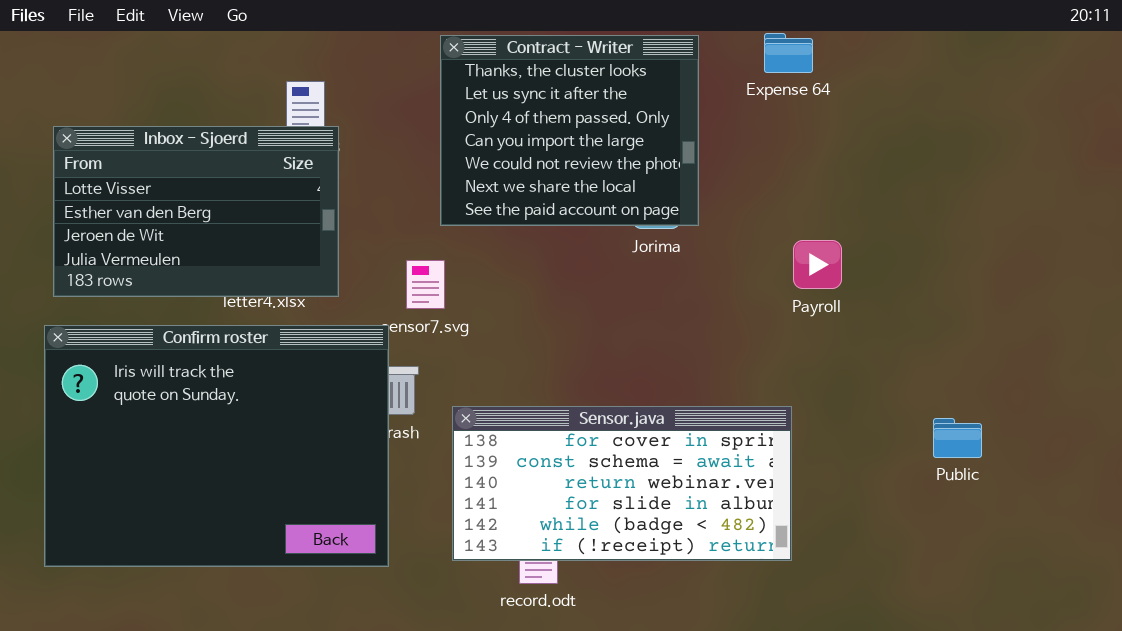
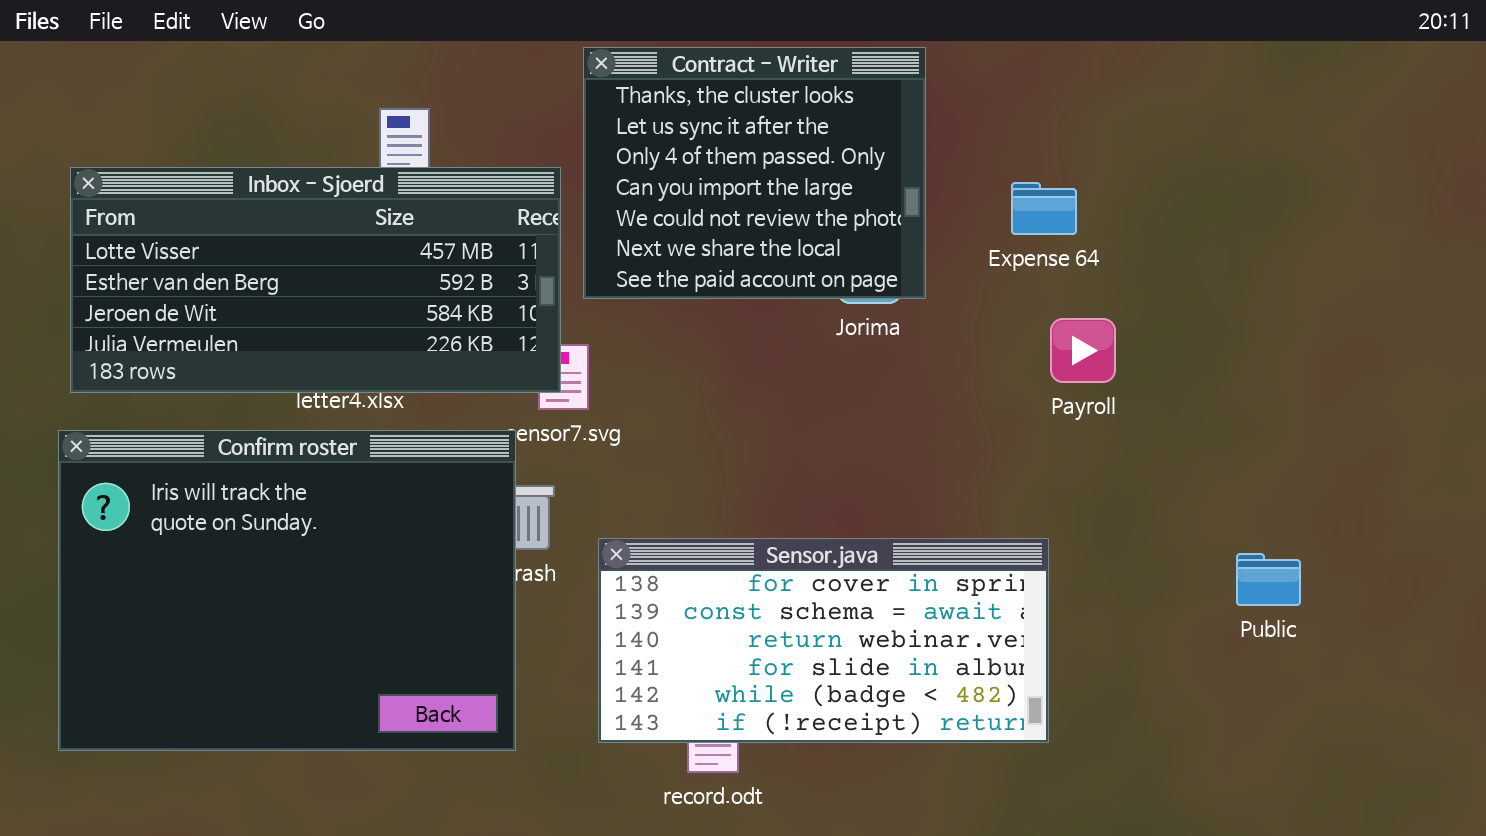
Expense 64: [764,33,813,73] -> [1011,182,1077,235], moved
Inbox - Sjoerd: [53,126,339,297] -> [70,167,561,393], resized

